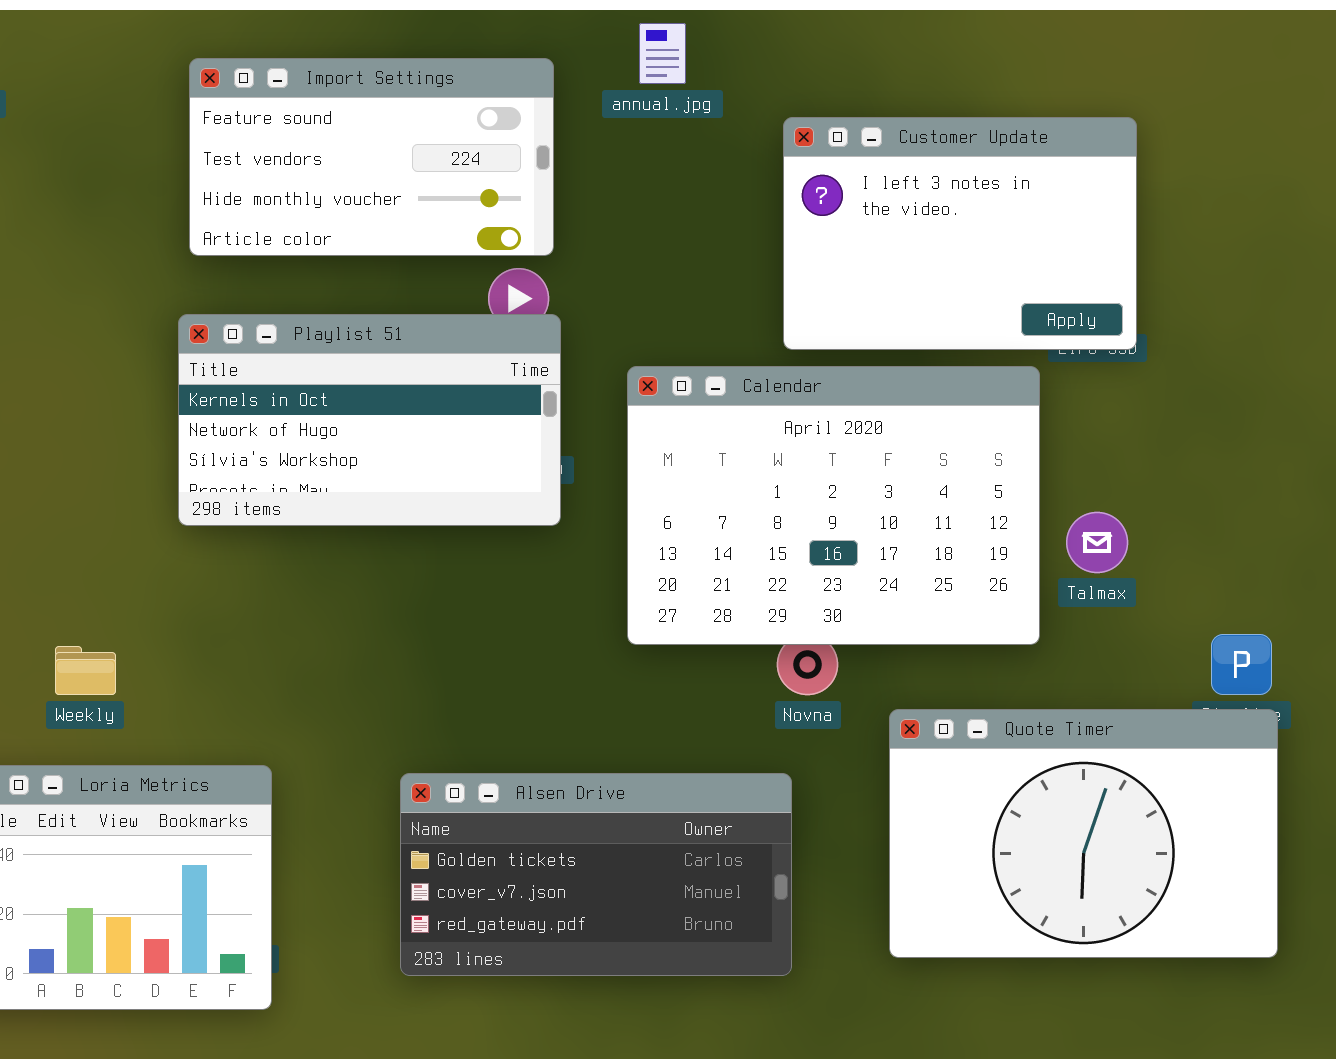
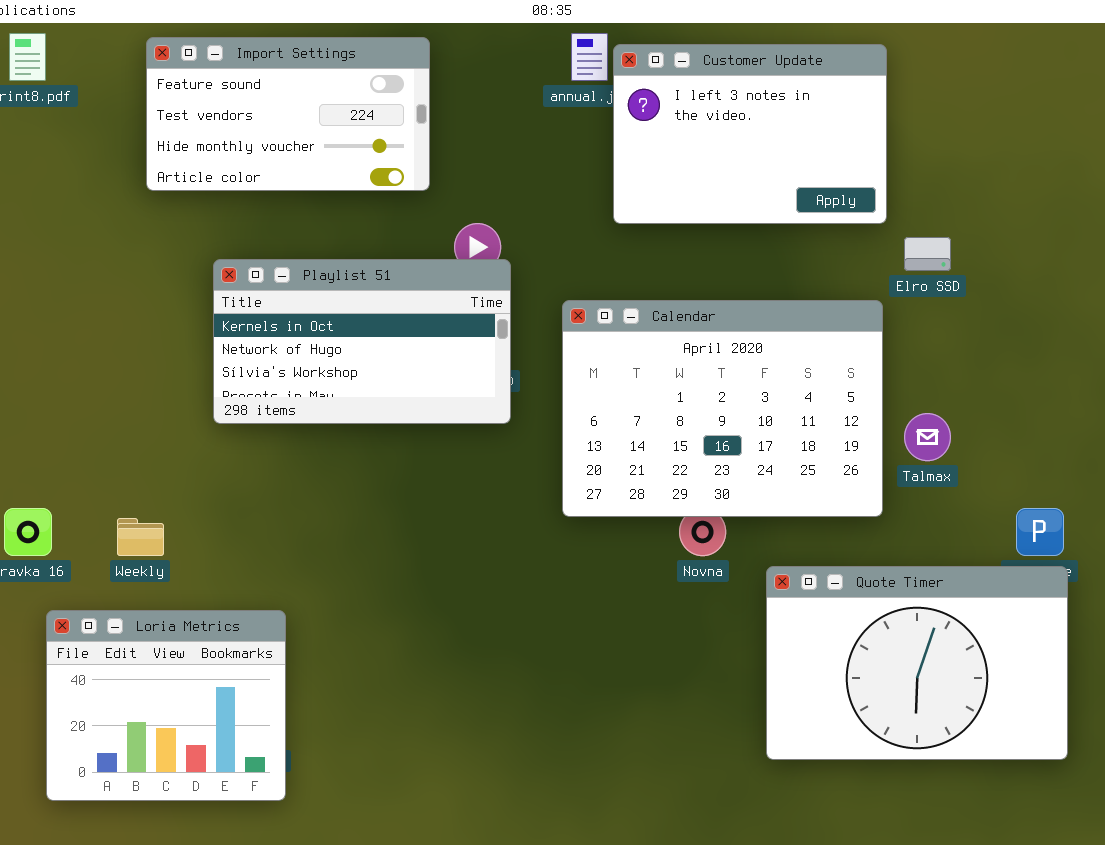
Import Settings: [189,58,554,256] -> [146,37,430,191], moved
Customer Update: [783,117,1137,350] -> [613,44,887,224], moved
Alsen Drive: [400,773,792,976] -> none, closed

